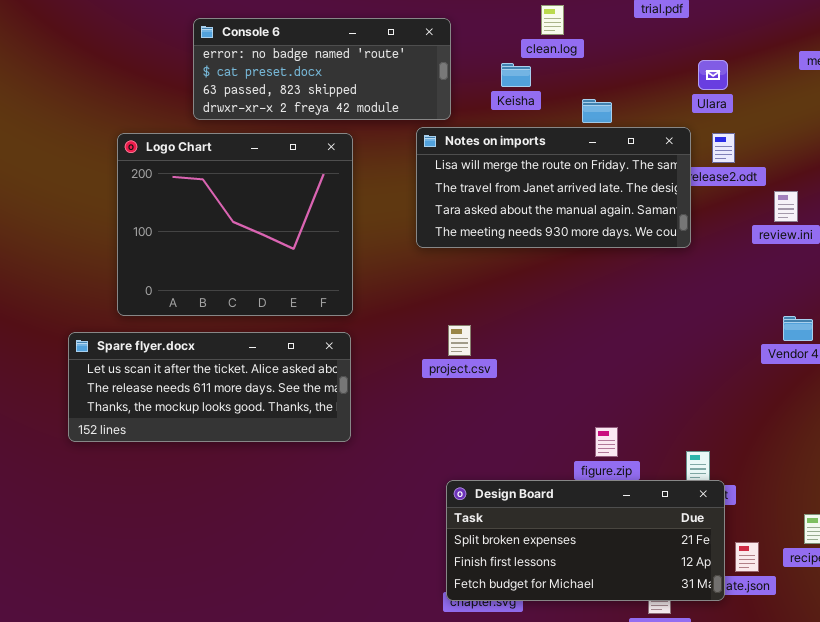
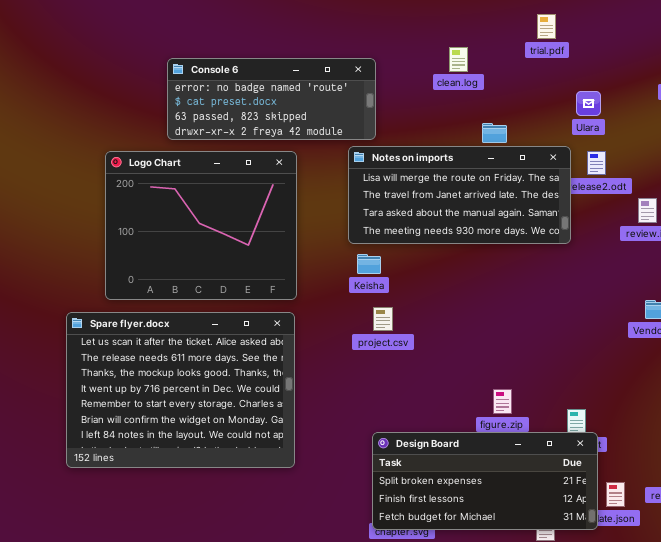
Keisha: [501,63,531,87] -> [357,254,381,274], moved
Spare flyer.docx: [68,332,351,442] -> [66,312,295,468], resized

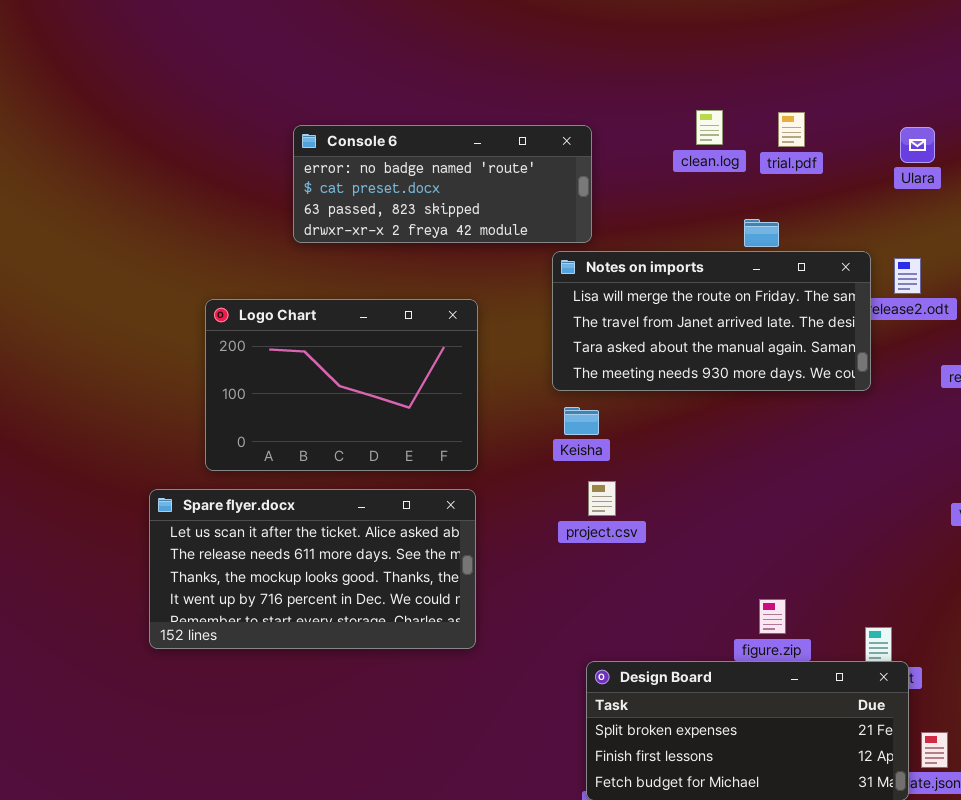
trial.pdf: [537,14,556,39] -> [778,112,805,147], moved
Ulara: [576,91,601,116] -> [900,127,935,163], moved
Logo Chart: [105,151,297,300] -> [205,299,478,471], resized
Spare flyer.docx: [66,312,295,468] -> [149,489,476,649], resized

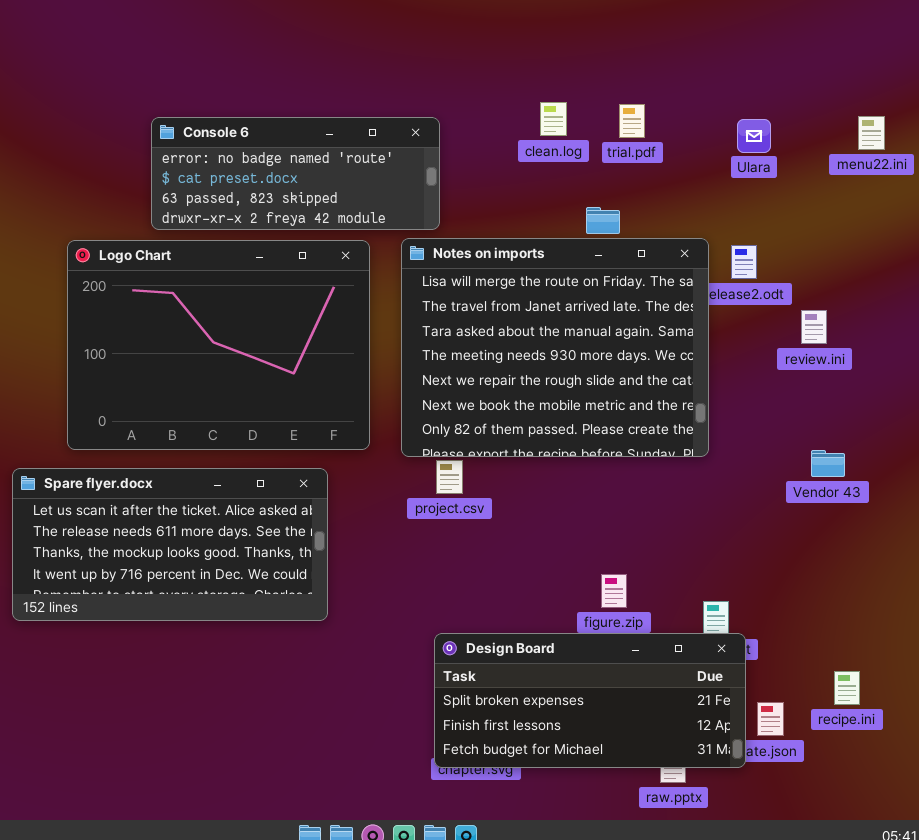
Notes on imports: [552,251,871,391] -> [401,238,709,457], resized
Logo Chart: [205,299,478,471] -> [67,240,370,450], resized

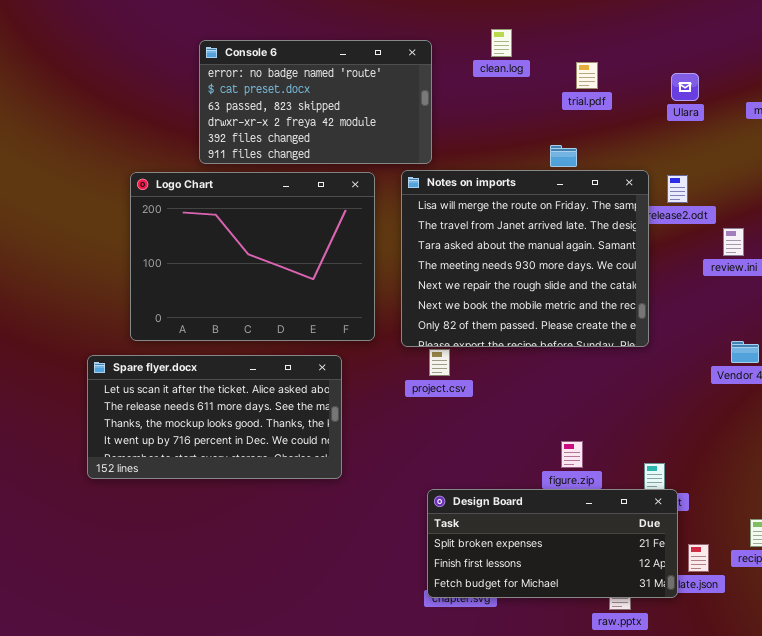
clean.log: [540,102,567,136] -> [491,29,512,57], moved
Console 6: [151,117,440,230] -> [199,40,432,164], resized

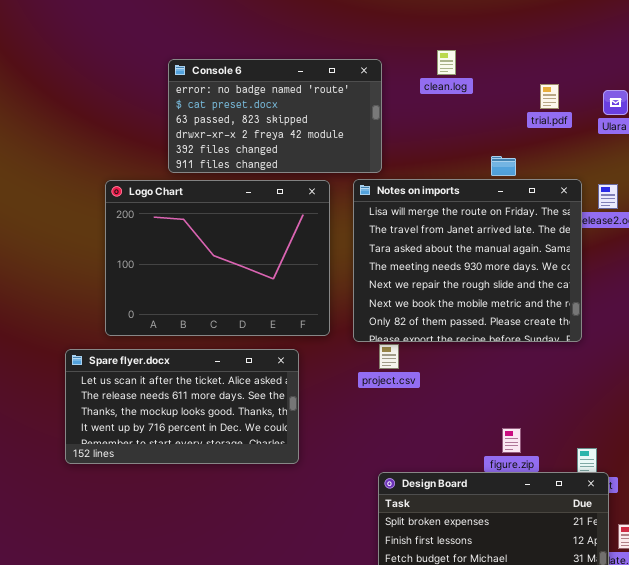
trial.pdf: [576,62,598,89] -> [540,84,559,109], moved

